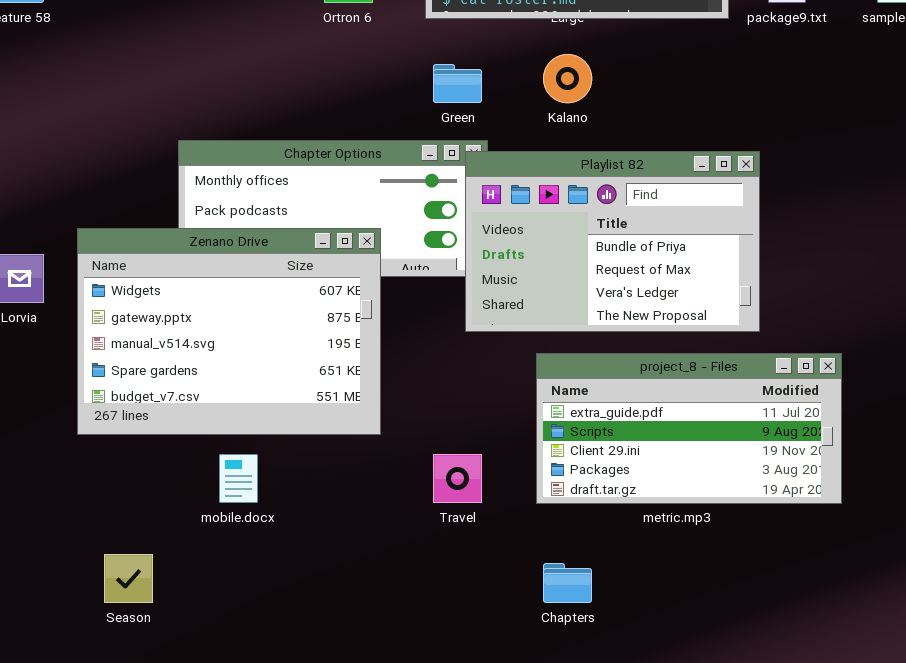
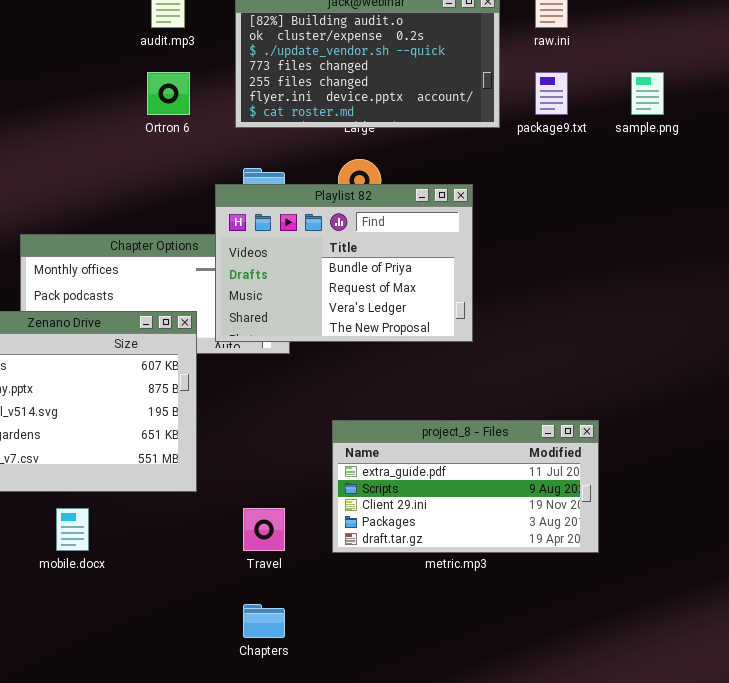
Playlist 82: [465,151,760,332] -> [215,184,473,342], moved
Chapters: [543,563,592,603] -> [243,604,285,638], moved

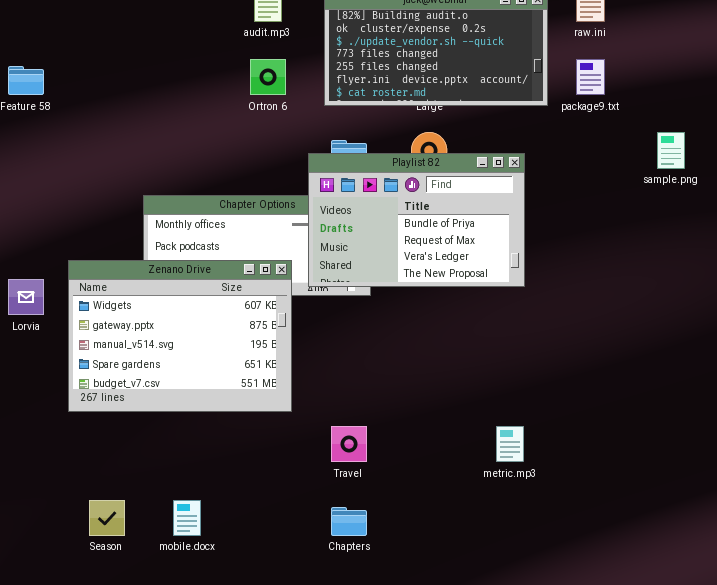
sample.png: [631,72,664,115] -> [657,132,685,169], moved
project_8 - Files: [332,420,599,553] -> none, closed
mobile.docx: [56,508,89,551] -> [173,500,201,536], moved

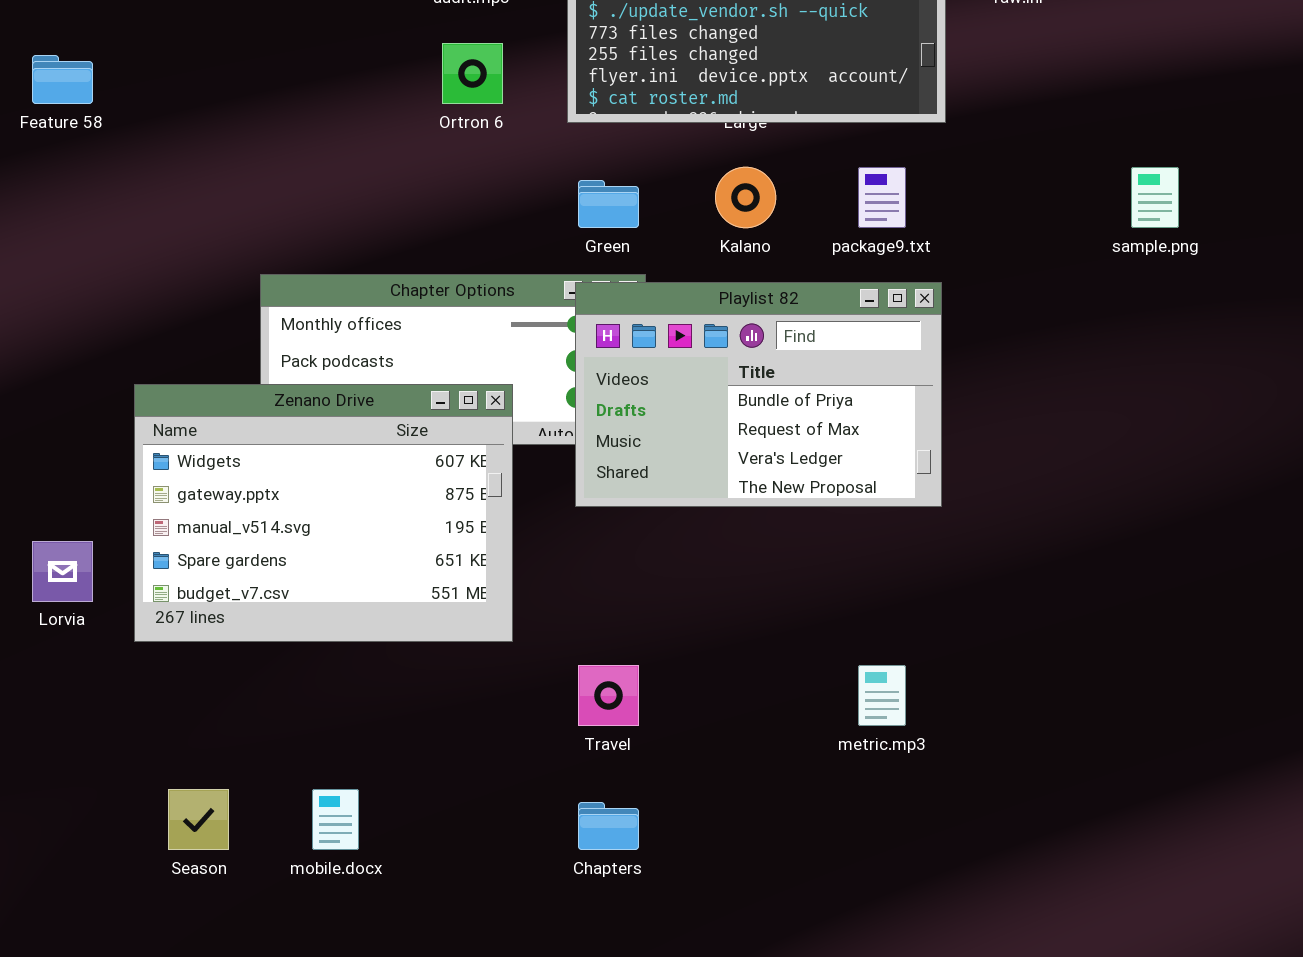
package9.txt: [576,59,605,95] -> [858,167,906,228], moved
Playlist 82: [308,153,525,287] -> [575,282,942,507], moved
Lorvia: [8,279,44,315] -> [32,541,93,602], moved

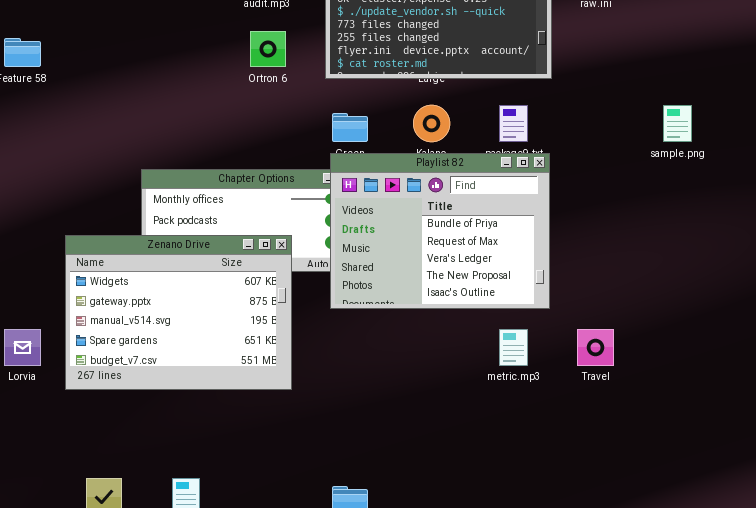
Playlist 82: [575,282,942,507] -> [330,153,550,309], resized
Travel: [578,665,639,726] -> [577,329,614,366], moved
metric.mp3: [858,665,906,726] -> [499,329,528,366], moved

